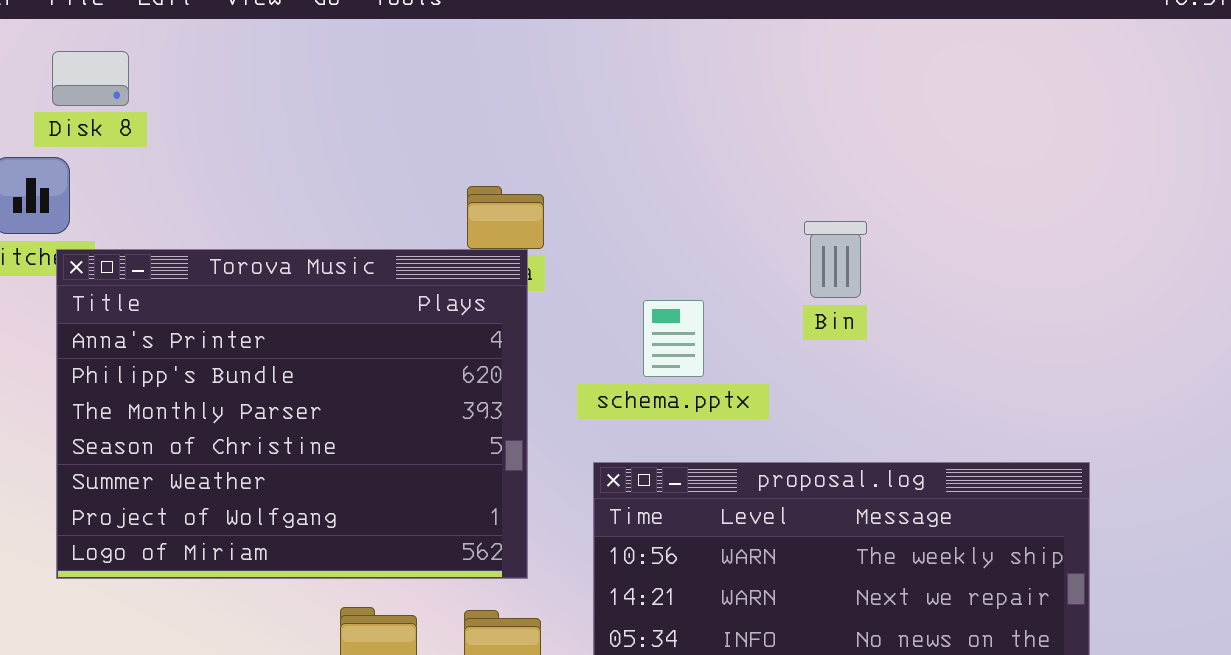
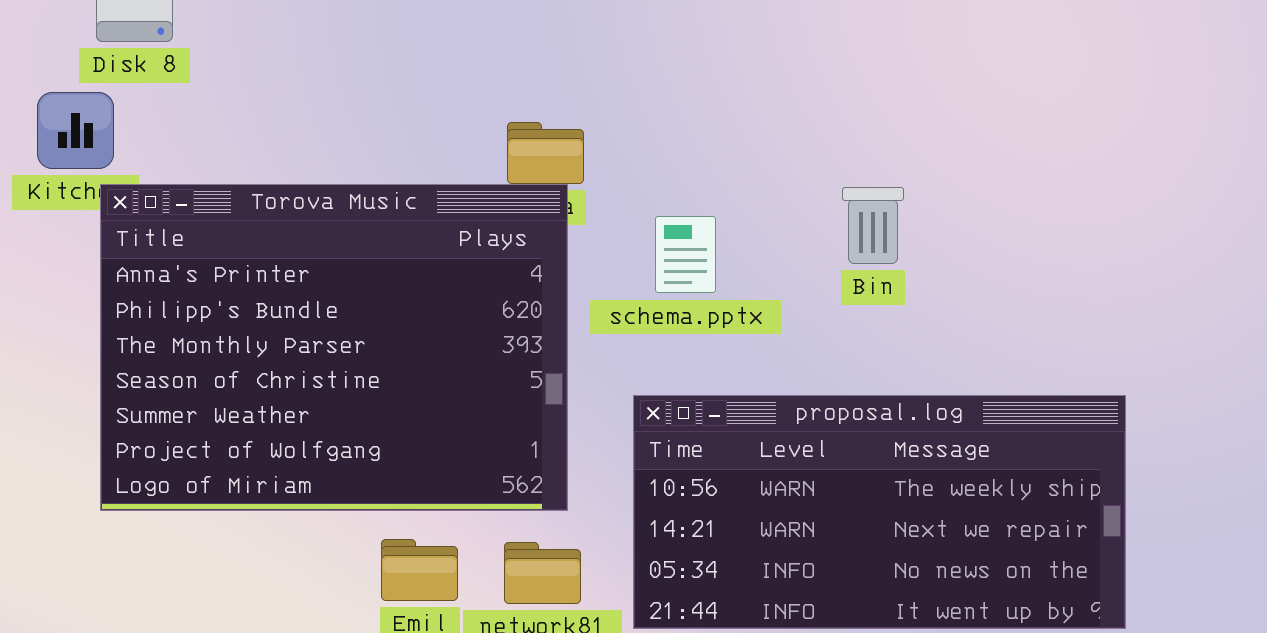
Bin: [804,221,867,298] -> [842,187,904,264], moved
schema.pptx: [643,300,704,377] -> [655,216,716,293], moved

